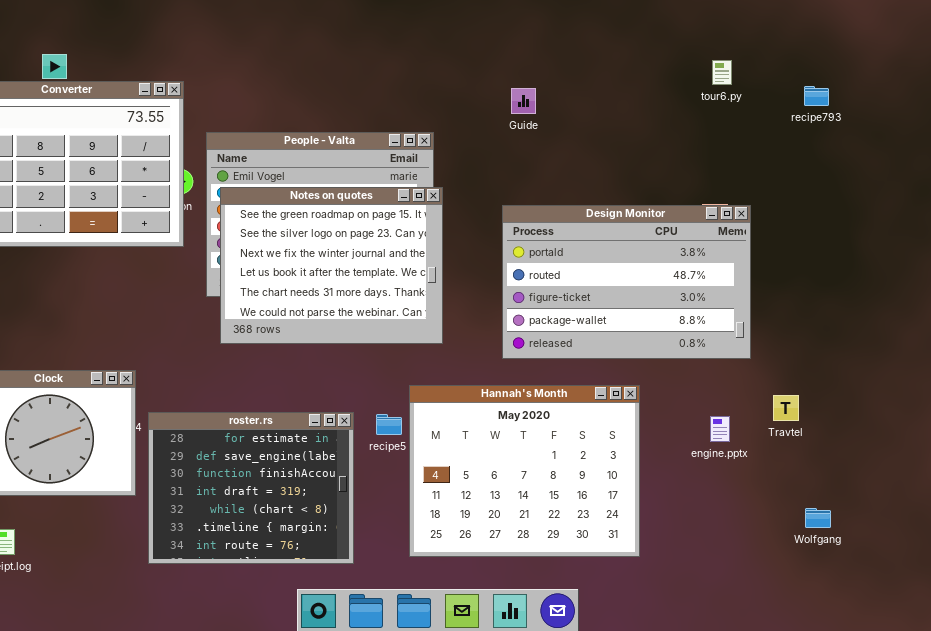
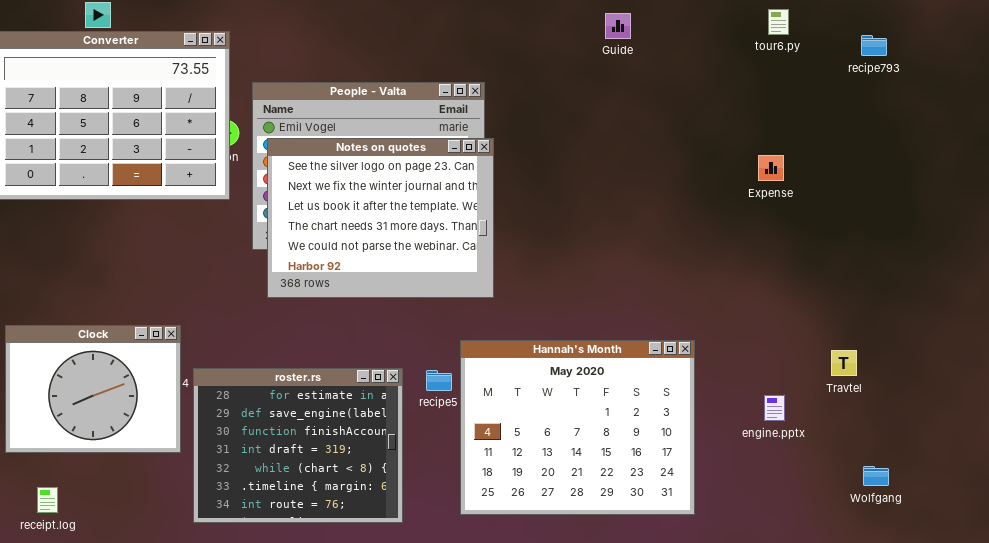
Guide: [511,88,536,114] -> [605,13,631,39], moved
Notes on quotes: [220,187,443,344] -> [267,138,494,298], scrolled down 1 row
Design Monitor: [502,205,751,359] -> none, closed
engine.pptx: [710,416,730,442] -> [764,395,785,421], moved

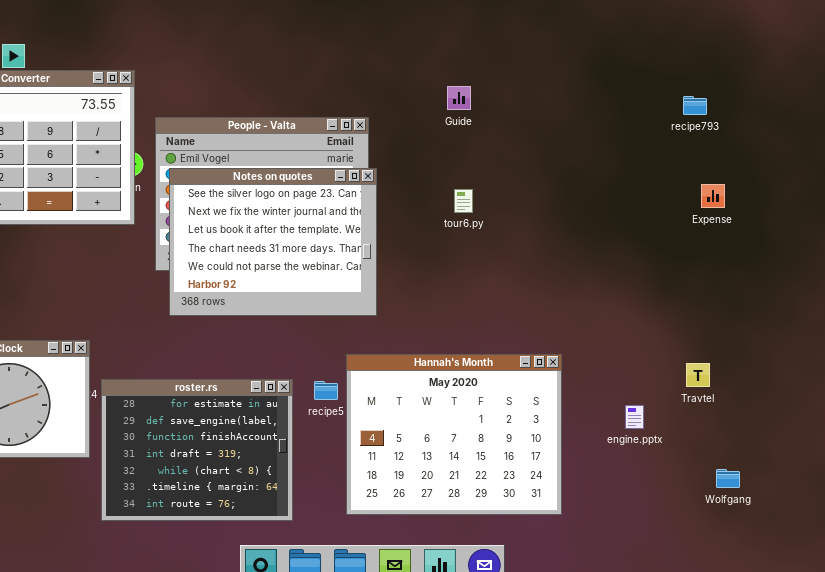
tour6.py: [768,9,789,35] -> [454,189,473,213], moved
Guide: [605,13,631,39] -> [447,86,471,110], moved
recipe793: [861,35,887,56] -> [683,96,707,115], moved
Expense: [758,155,784,181] -> [701,184,725,208], moved

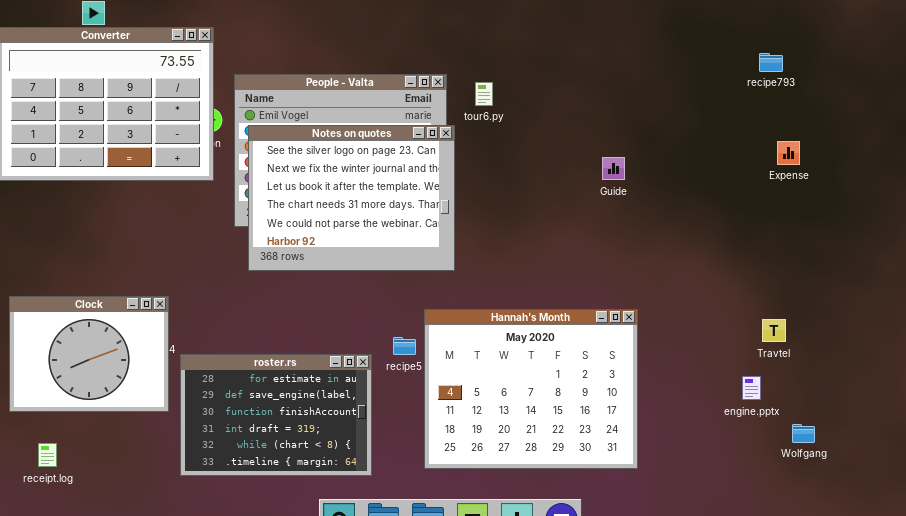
Guide: [447,86,471,110] -> [602,157,625,180], moved
tour6.py: [454,189,473,213] -> [475,82,493,106], moved
roster.rs: [101,379,293,521] -> [180,354,372,476], resized
engine.pptx: [625,405,644,429] -> [742,376,761,400], moved

